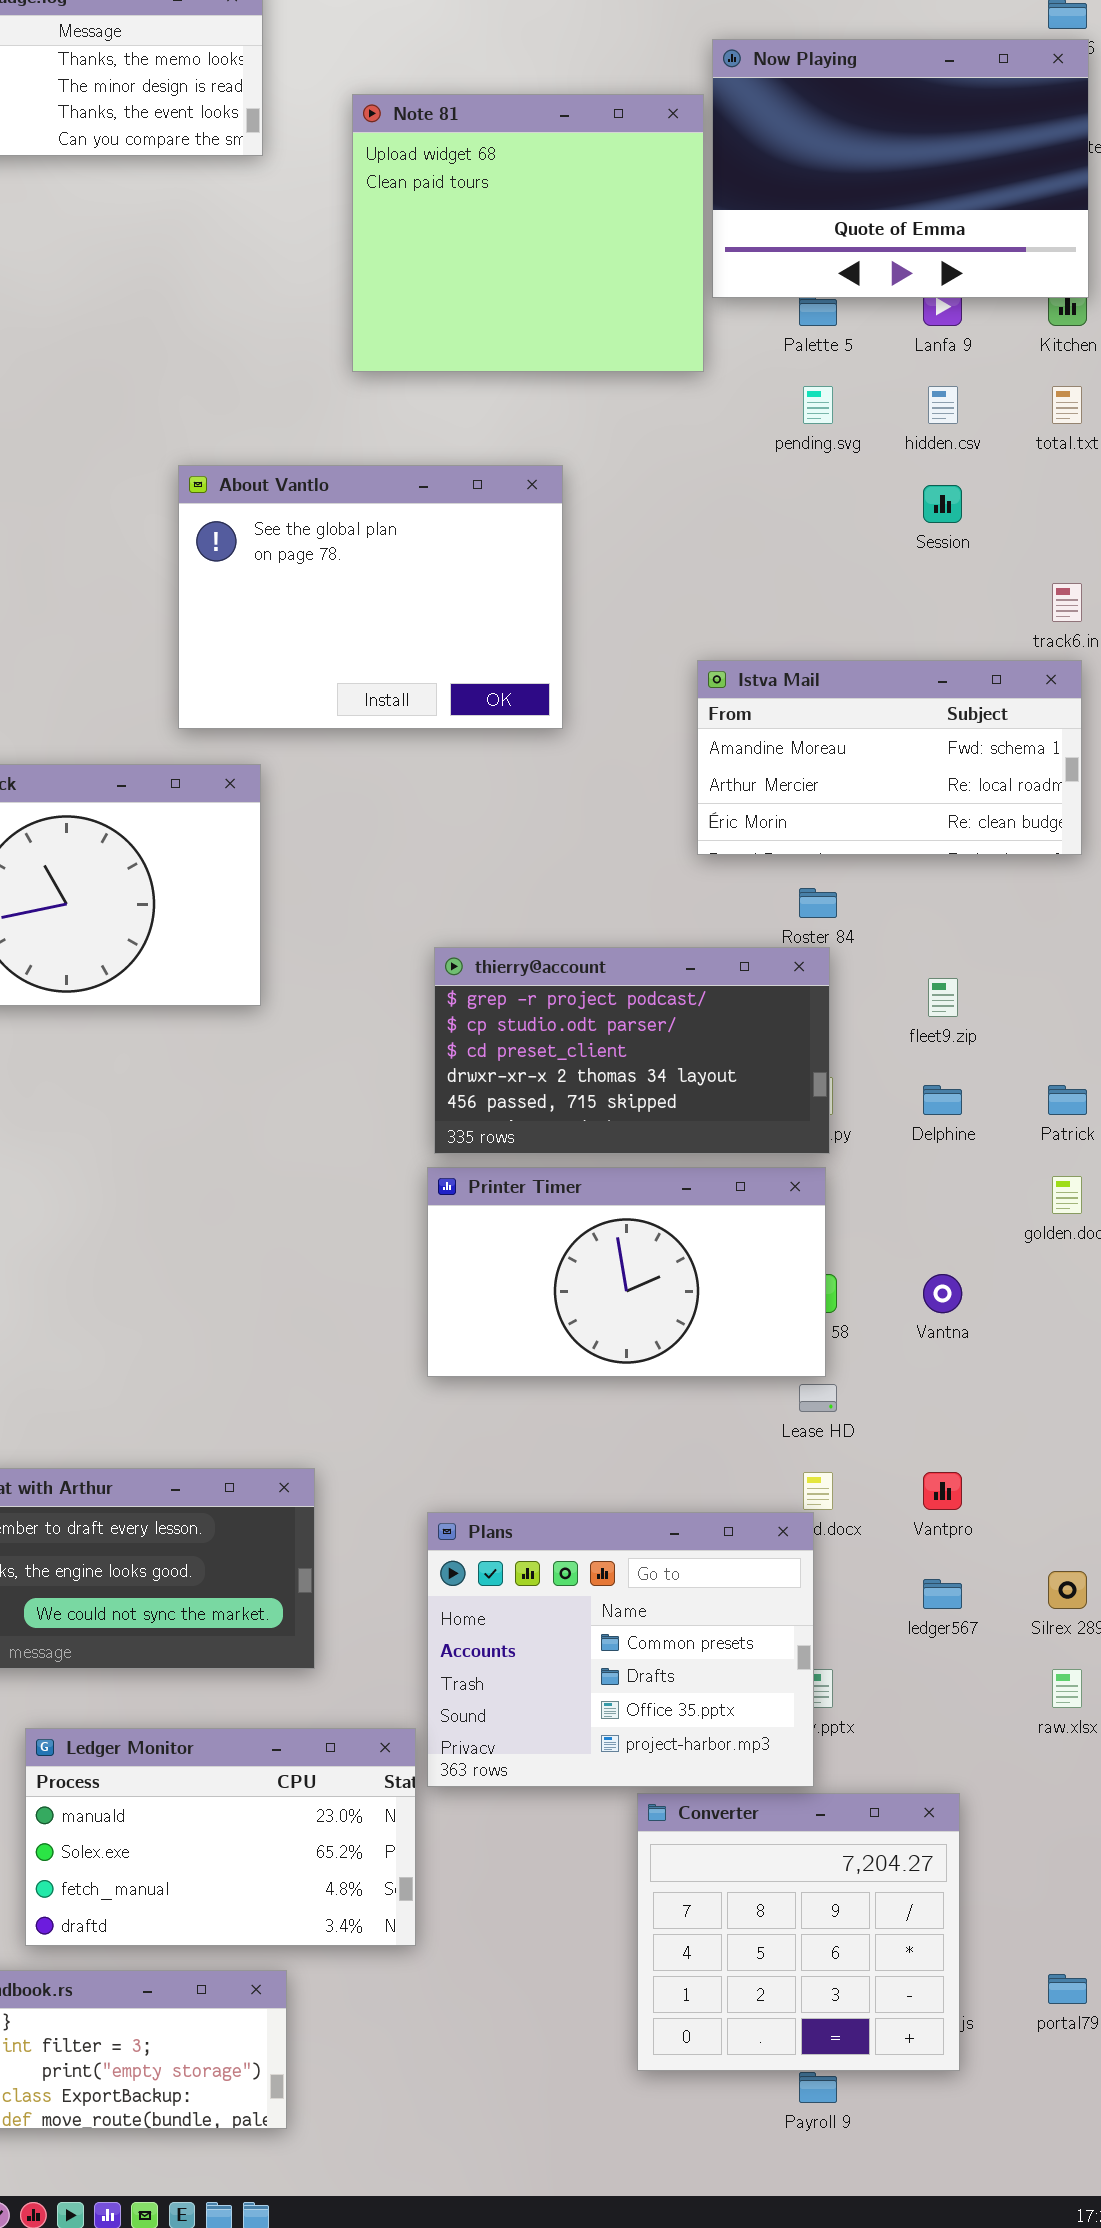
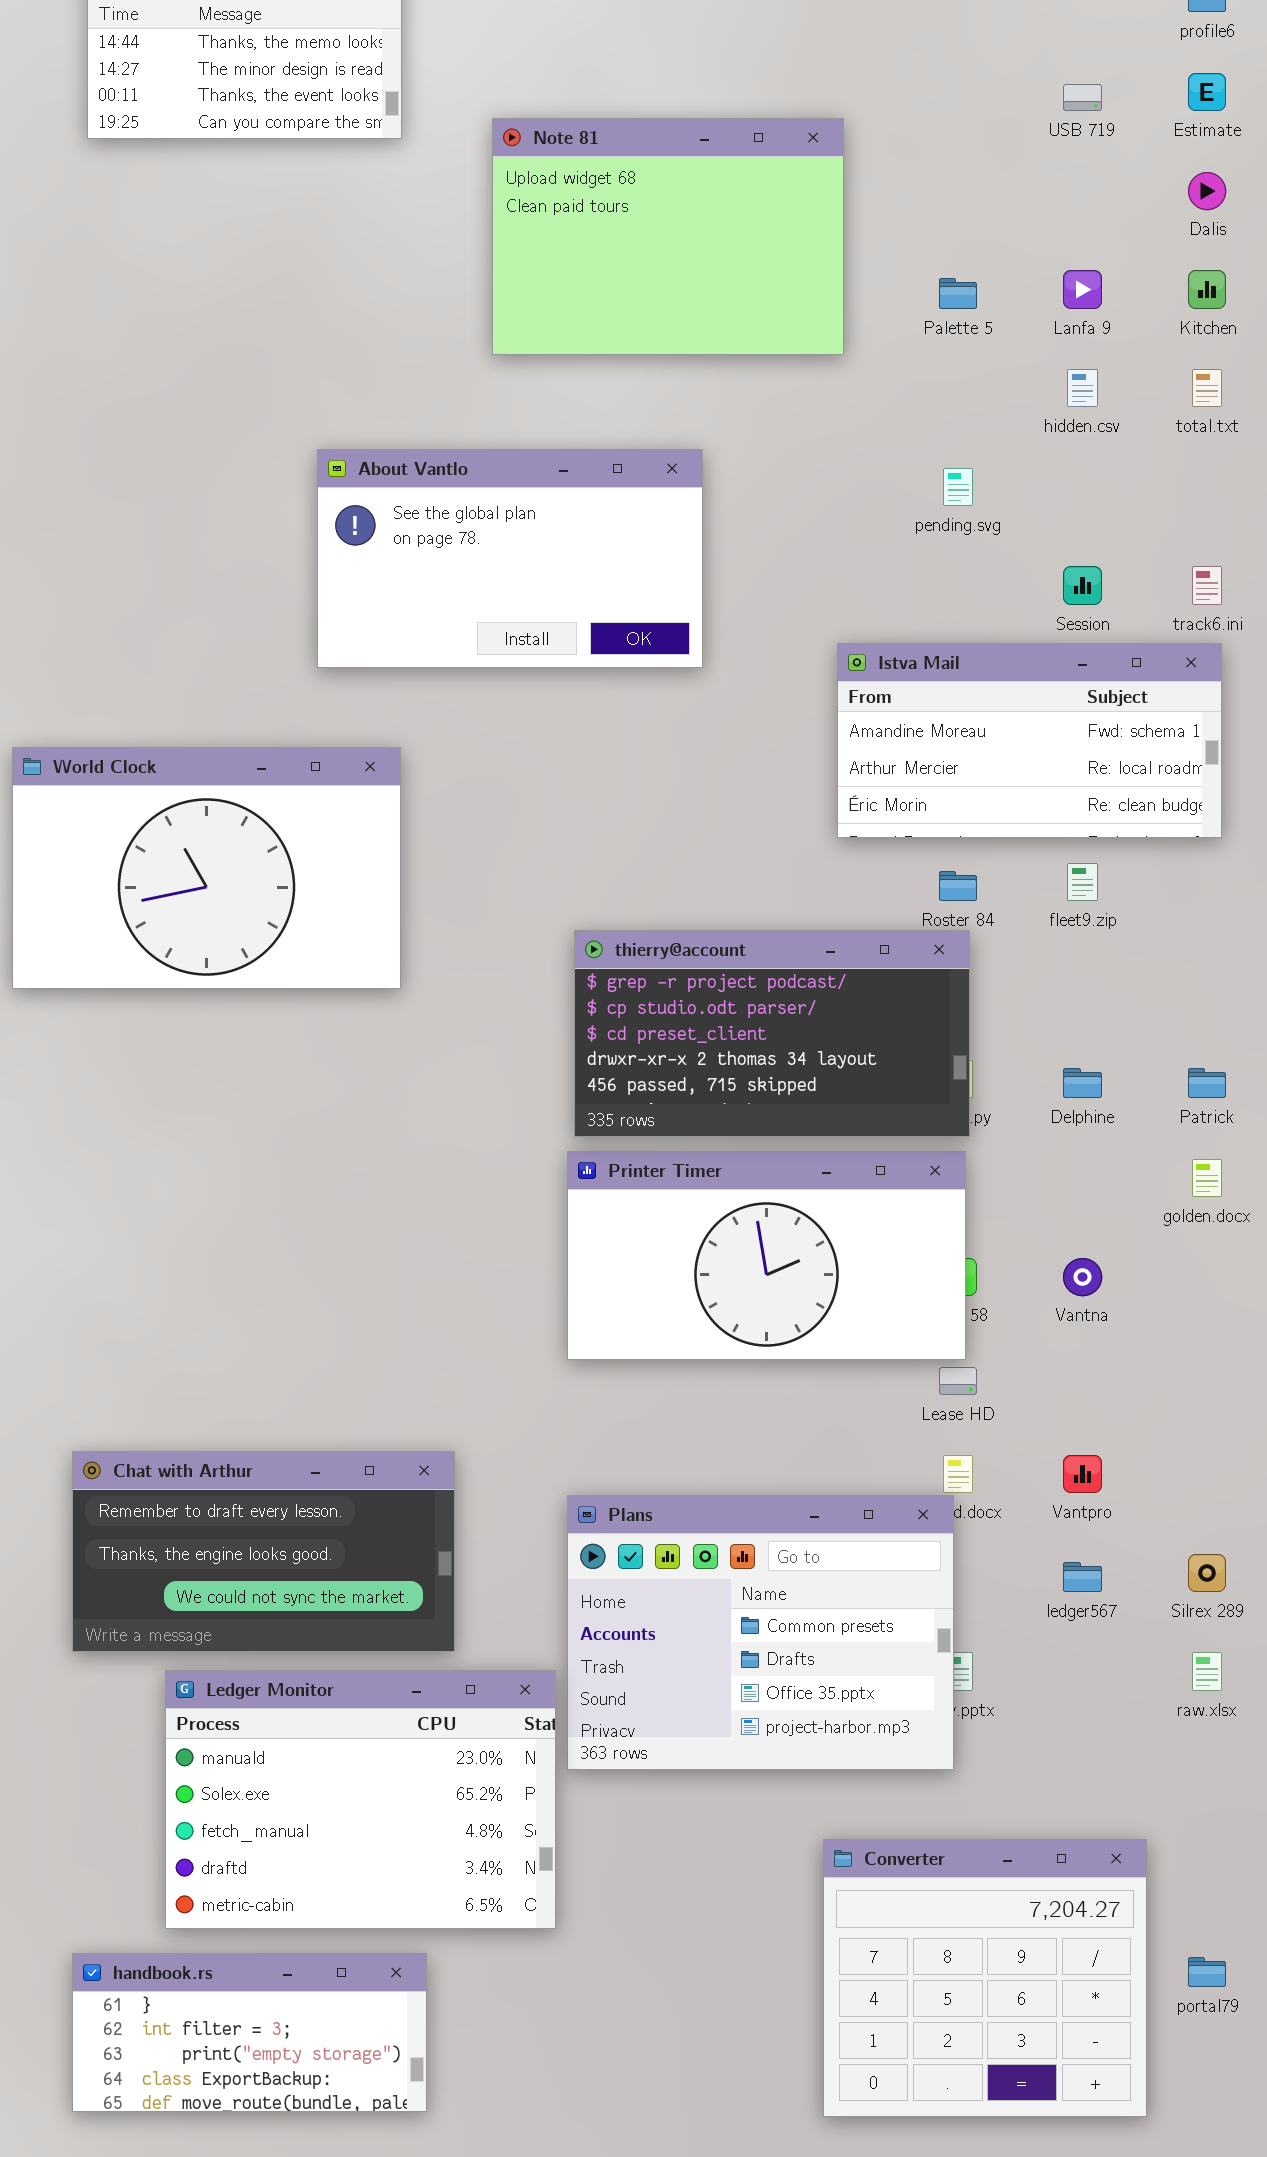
Now Playing: [712,39,1089,298] -> none, closed
Note 81: [352,94,704,372] -> [492,118,844,355], resized
pending.svg: [803,386,833,424] -> [943,468,973,506], moved
About Vantlo: [178,465,563,729] -> [317,449,703,668], resized
Session: [923,485,962,523] -> [1063,566,1102,605], moved
fleet9.zip: [928,978,958,1017] -> [1067,863,1098,901], moved
Ledger Monitor: [25,1728,416,1946] -> [165,1670,556,1929], resized
Converter: [637,1793,960,2071] -> [823,1839,1147,2117], moved

